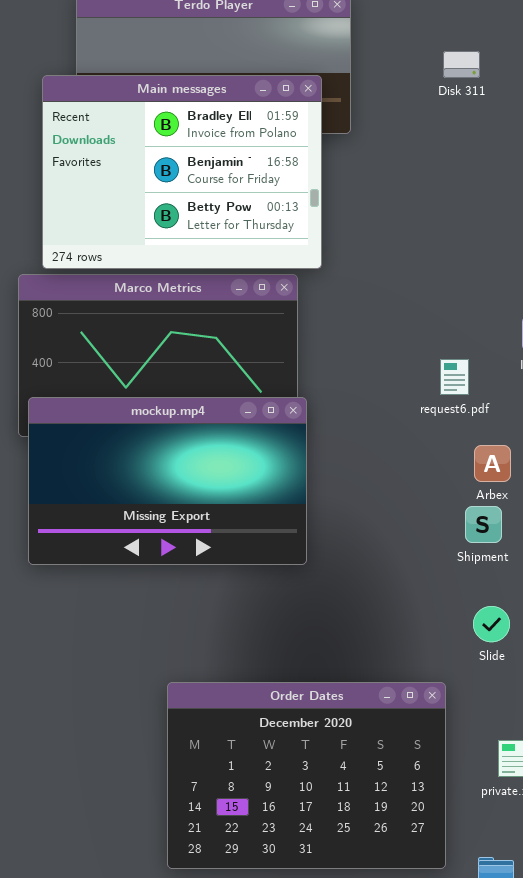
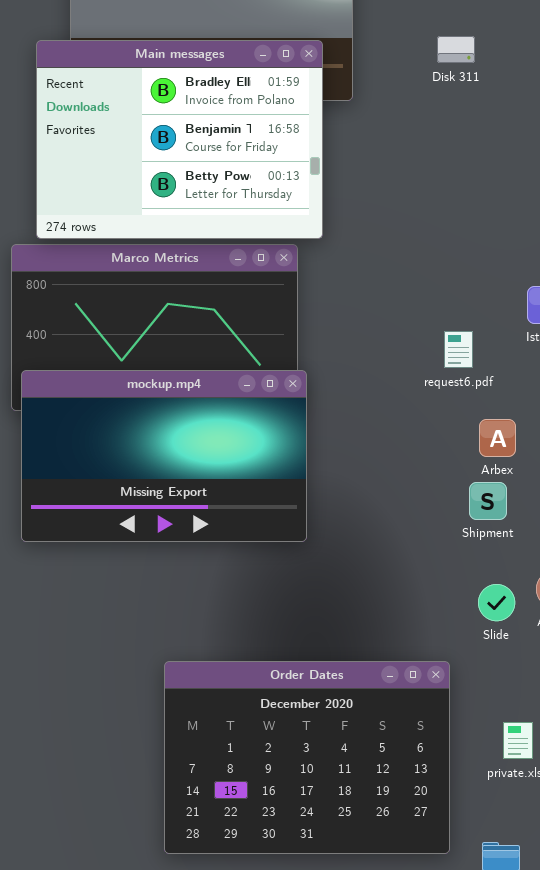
Disk 311: [443,51,480,78] -> [437,36,475,63], moved

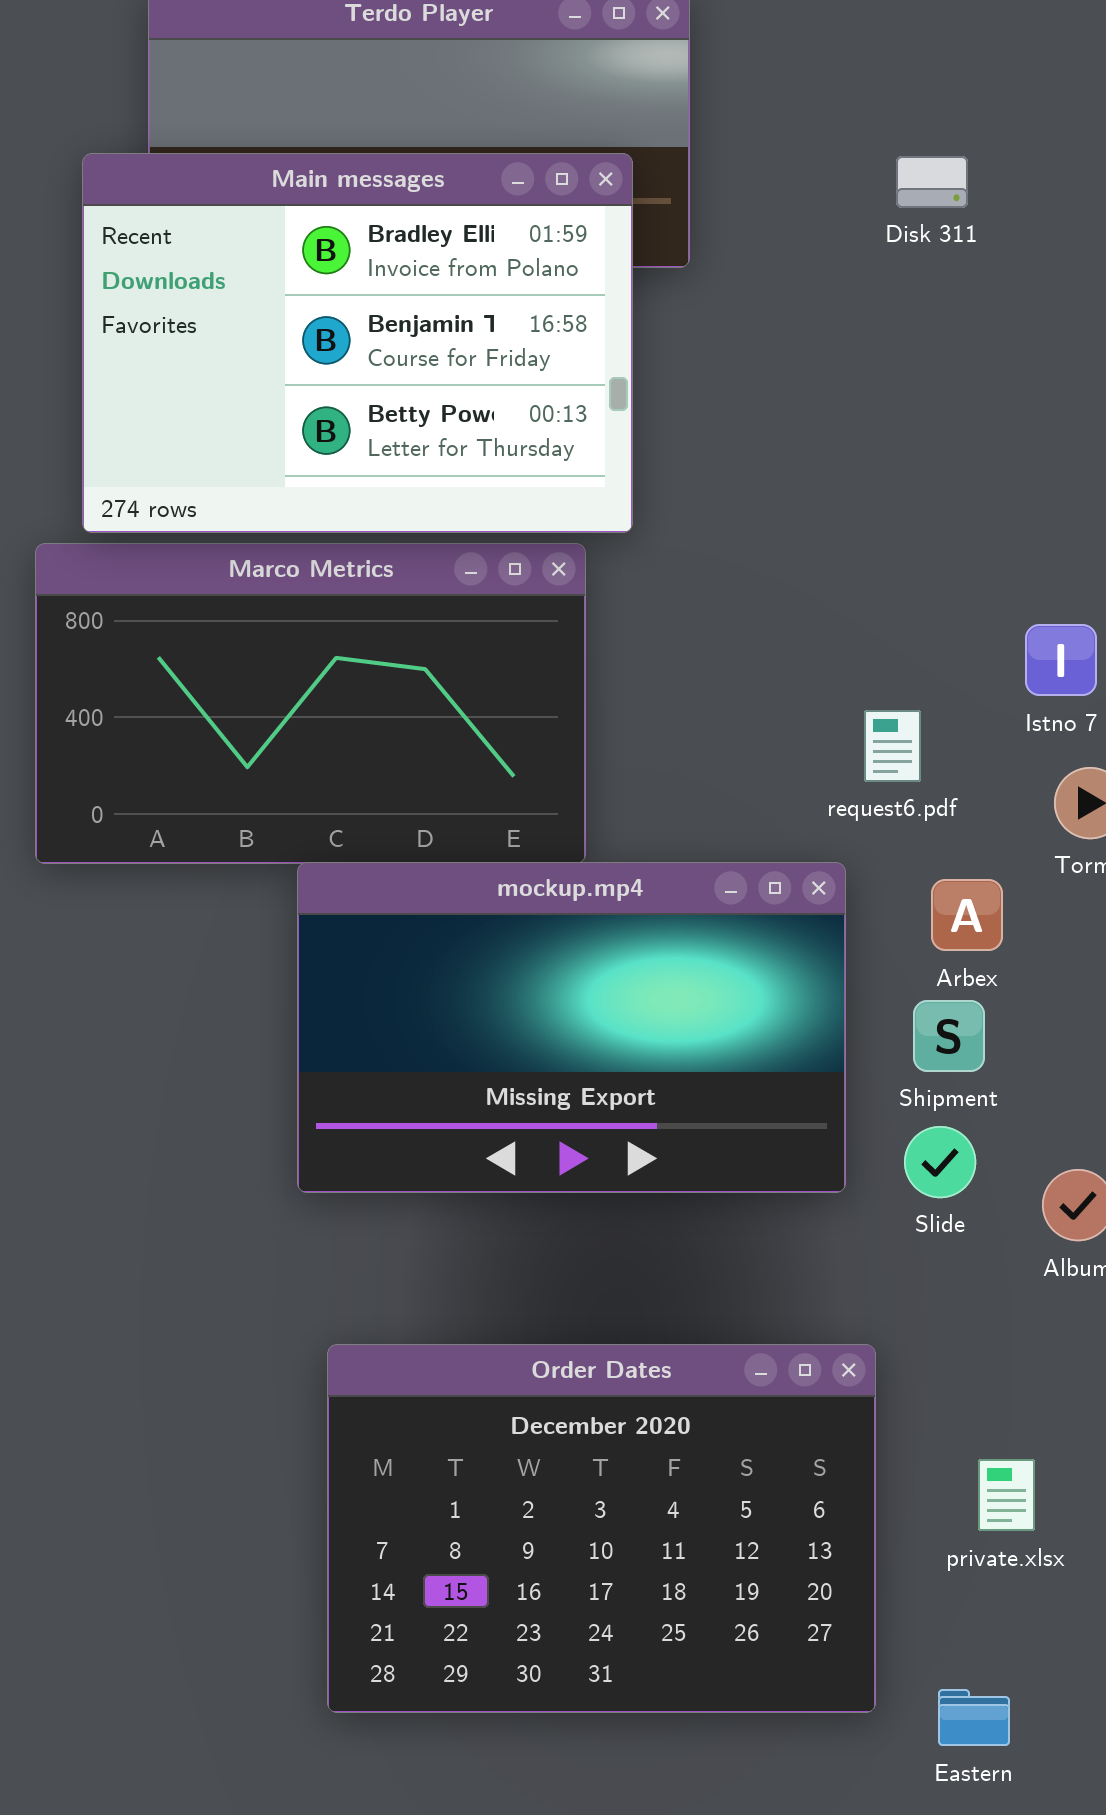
Disk 311: [437,36,475,63] -> [896,156,968,208], moved
mockup.mp4: [21,370,307,542] -> [297,862,846,1193], moved
Slide: [478,584,515,621] -> [904,1126,976,1198], moved

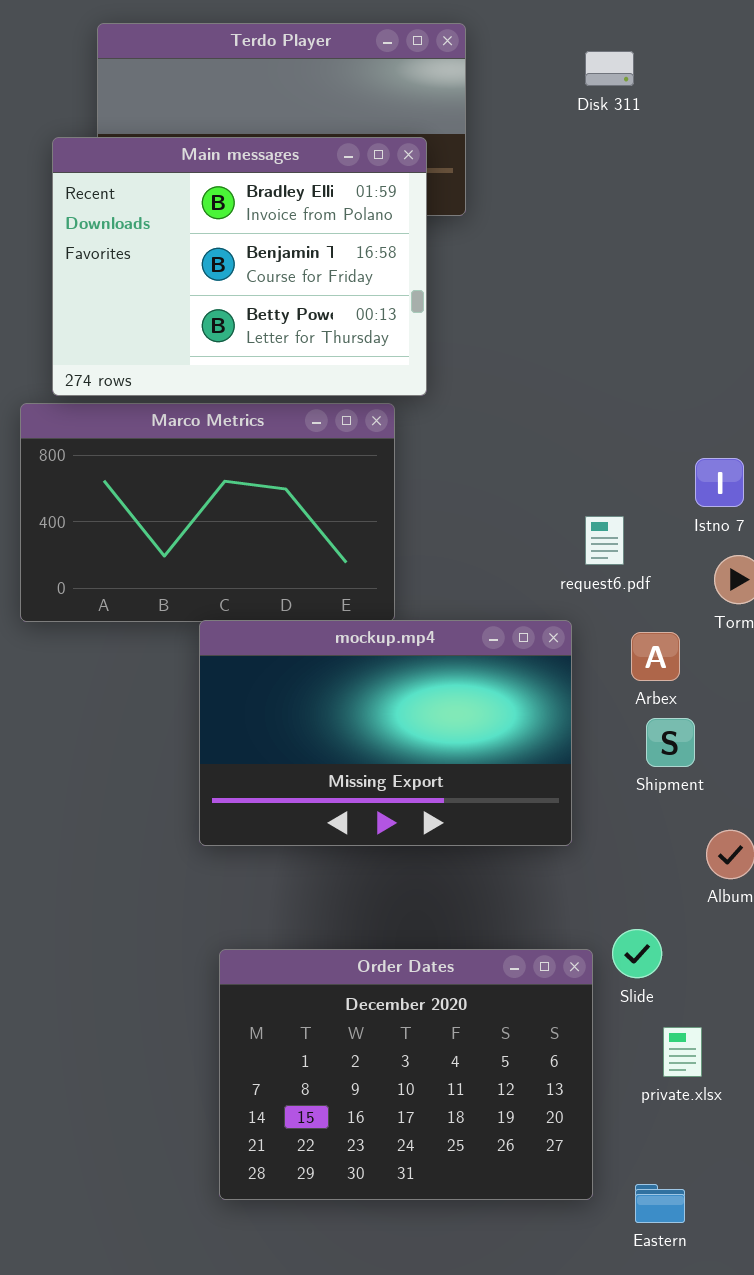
Disk 311: [896,156,968,208] -> [585,51,634,86], moved
Shipment: [913,1000,985,1072] -> [646,718,695,767], moved
Slide: [904,1126,976,1198] -> [612,929,662,978], moved

